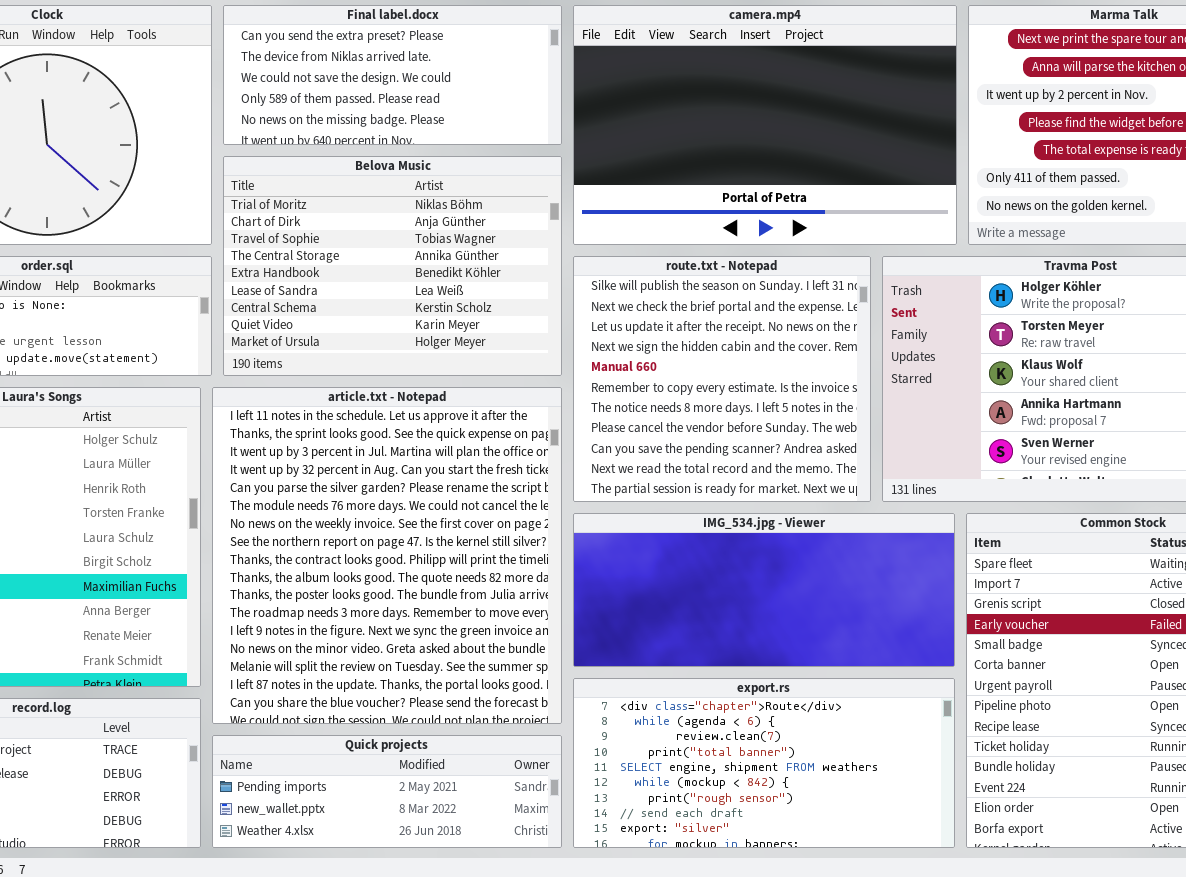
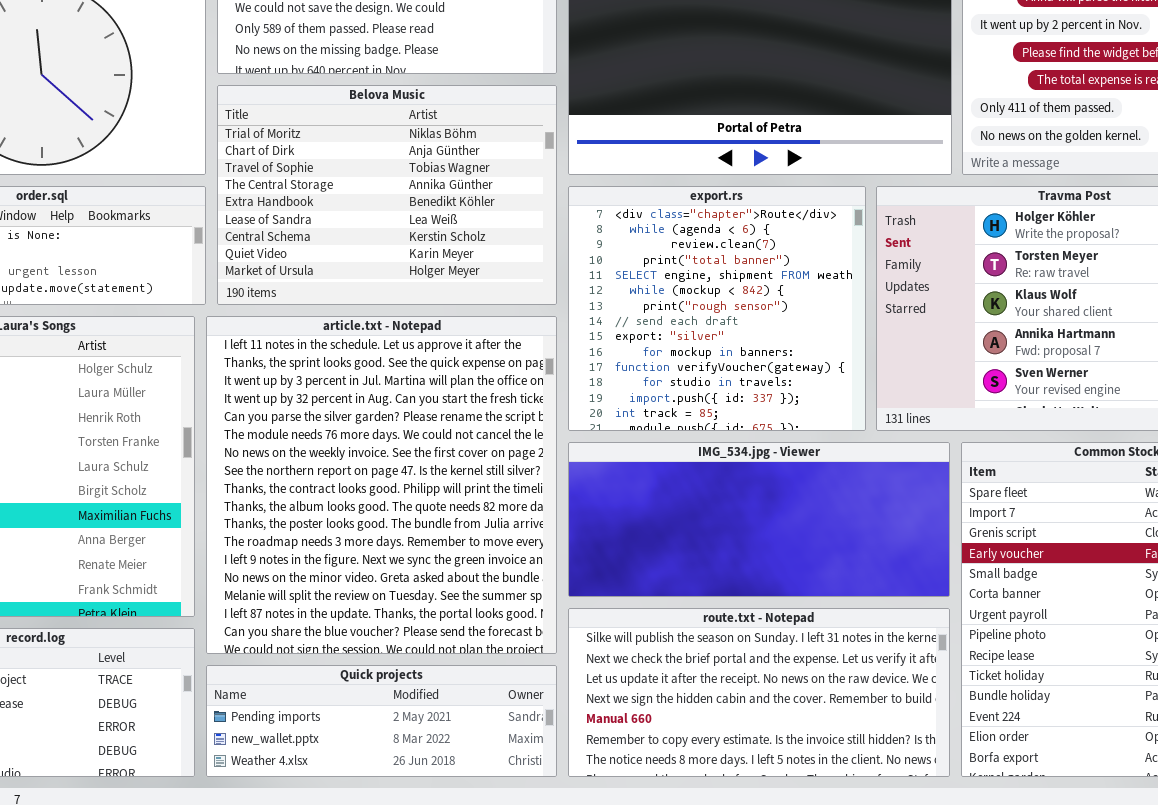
route.txt - Notepad: [573,256,871,502] -> [568,608,950,777], moved, resized
export.rs: [573,678,955,848] -> [568,186,866,431], moved, resized

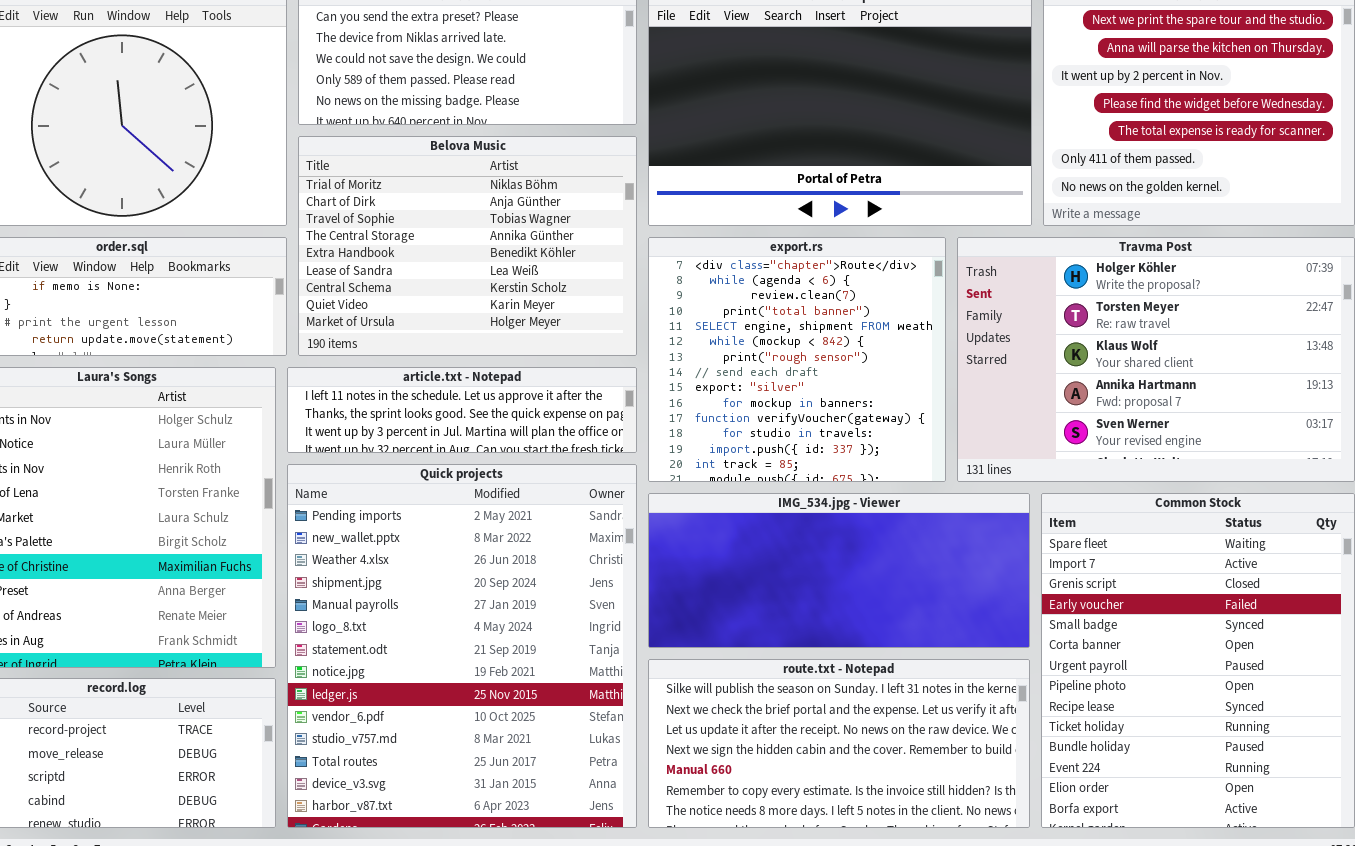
article.txt - Notepad: [206,316,557,654] -> [287,367,637,453], resized
Quick projects: [206,665,557,777] -> [287,464,637,828], resized

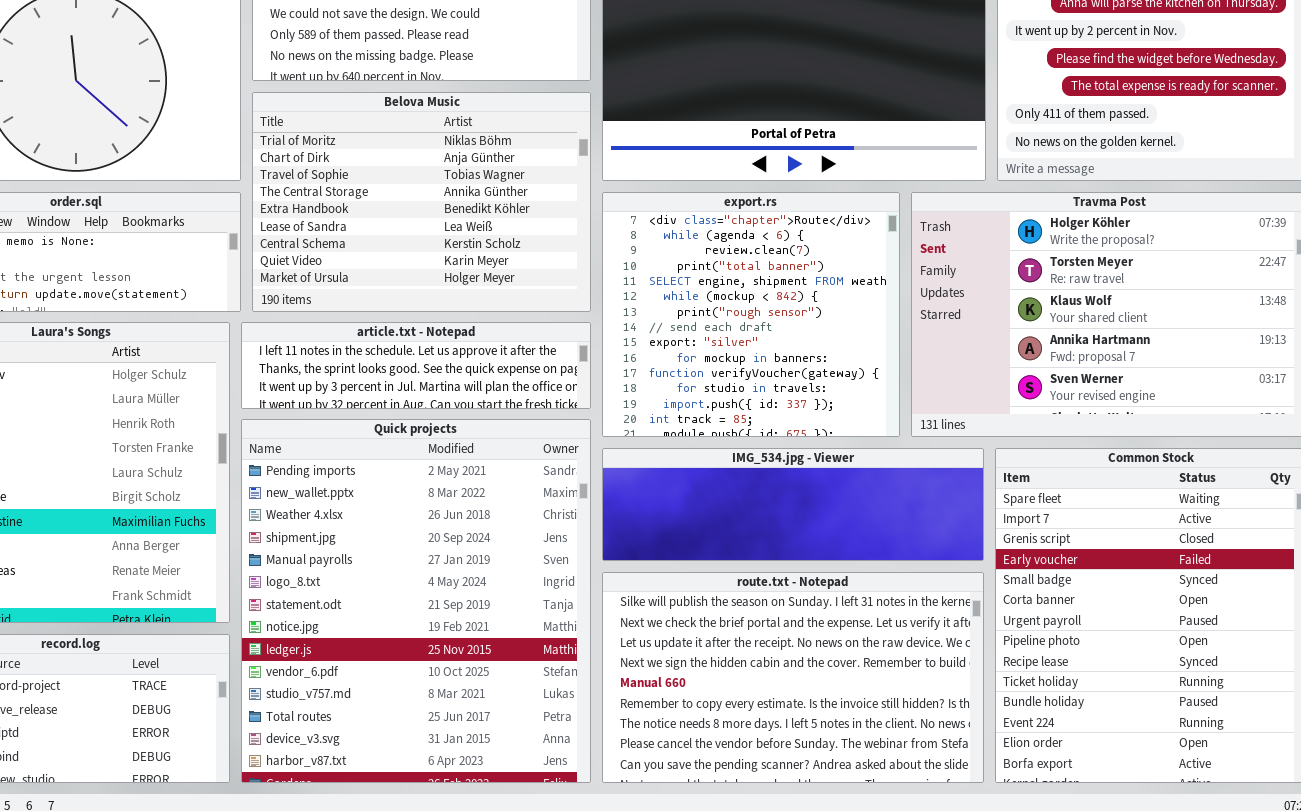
IMG_534.jpg - Viewer: [648,493,1030,648] -> [602,448,984,561], resized
route.txt - Notepad: [648,659,1030,828] -> [602,572,984,783], resized

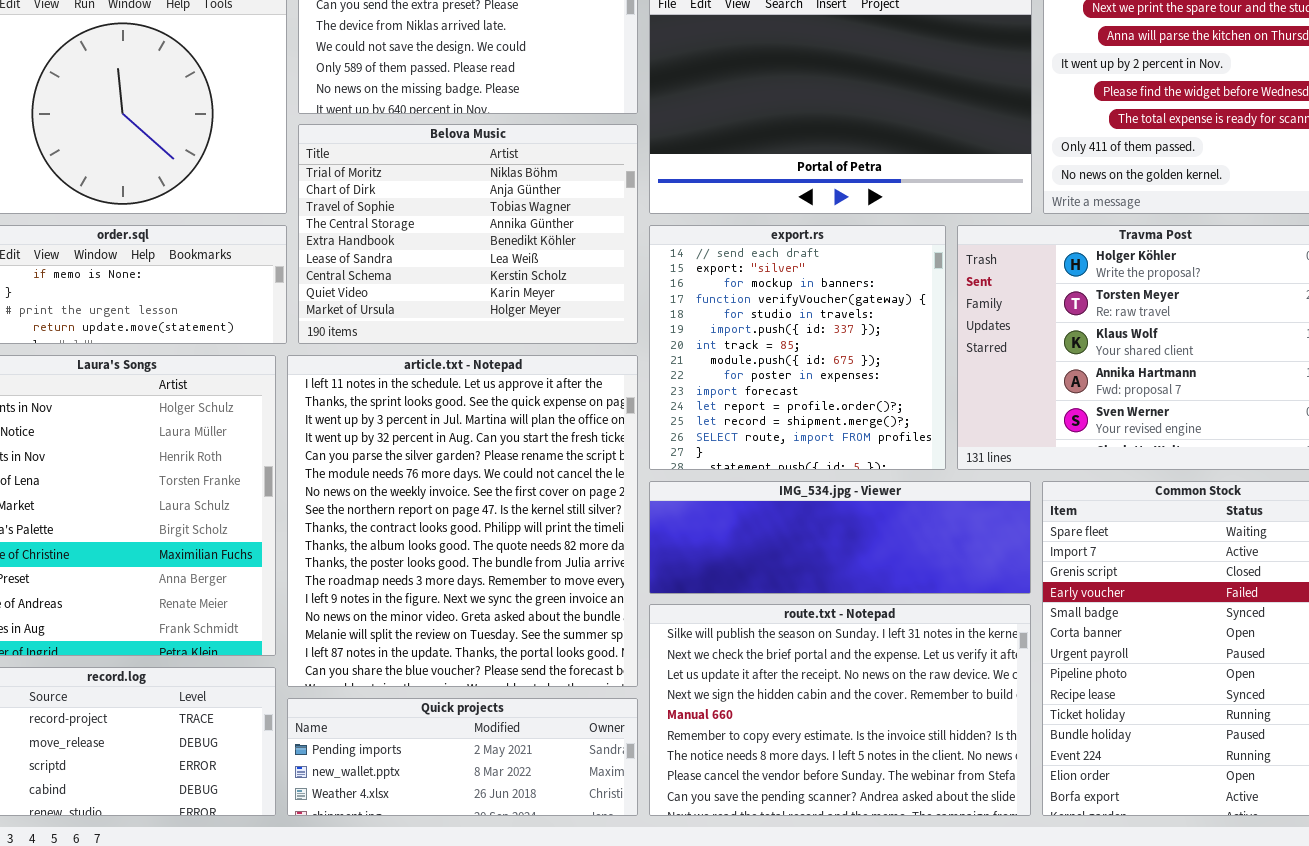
export.rs: [602,192,900,437] -> [649,225,946,470], scrolled down 7 rows
article.txt - Notepad: [241,322,591,409] -> [287,355,638,687], resized
Quick projects: [241,419,591,783] -> [287,698,638,816], resized

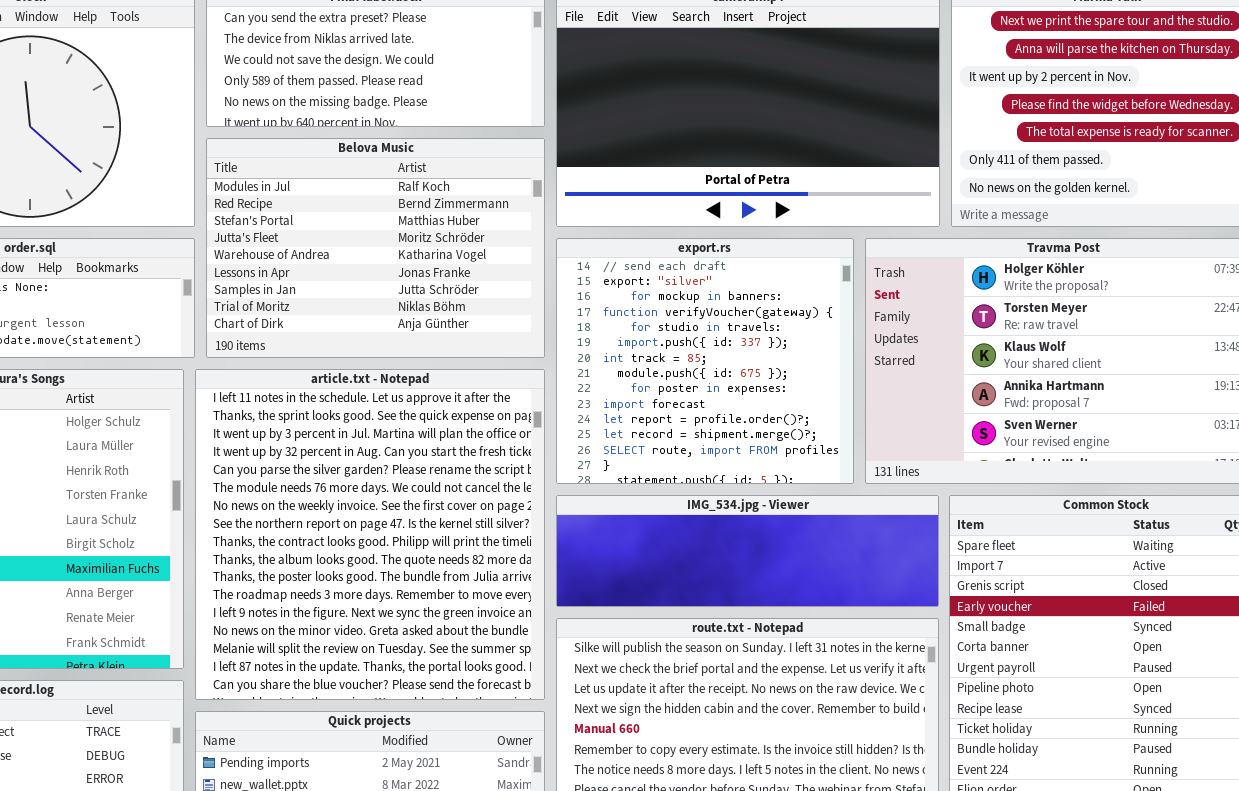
Belova Music: [298,124,638,344] -> [206,138,545,358], scrolled up 7 rows

